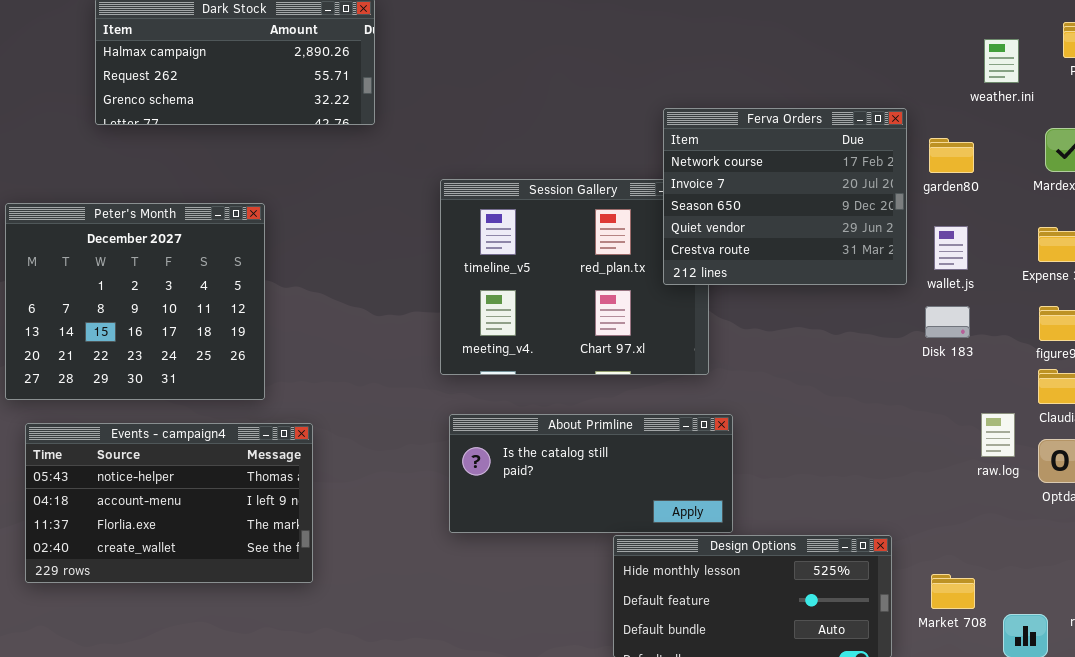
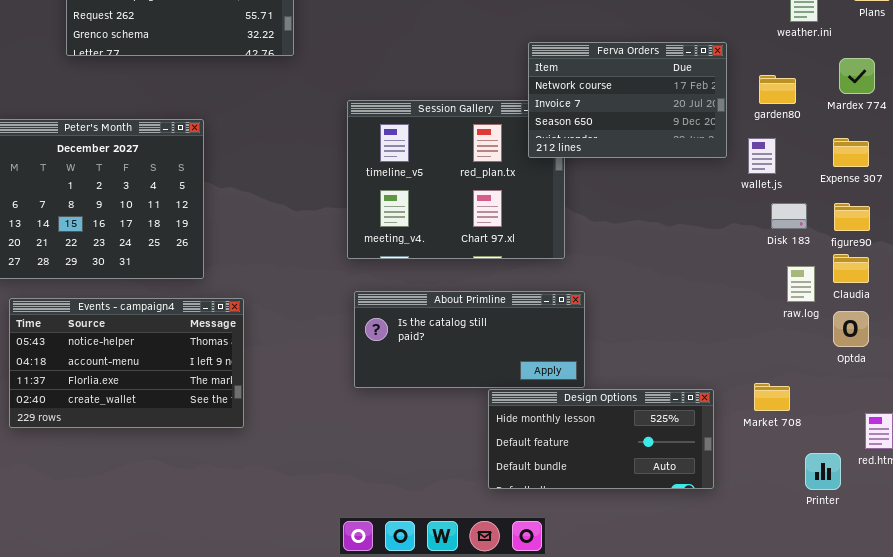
Ferva Orders: [663,108,907,285] -> [528,42,727,158], resized
garden80: [929,138,974,173] -> [759,75,796,104], moved
Disk 183: [925,306,970,338] -> [771,203,807,229], moved
raw.log: [981,413,1015,457] -> [787,266,815,302], moved
Market 708: [931,574,975,609] -> [754,383,790,411], moved

